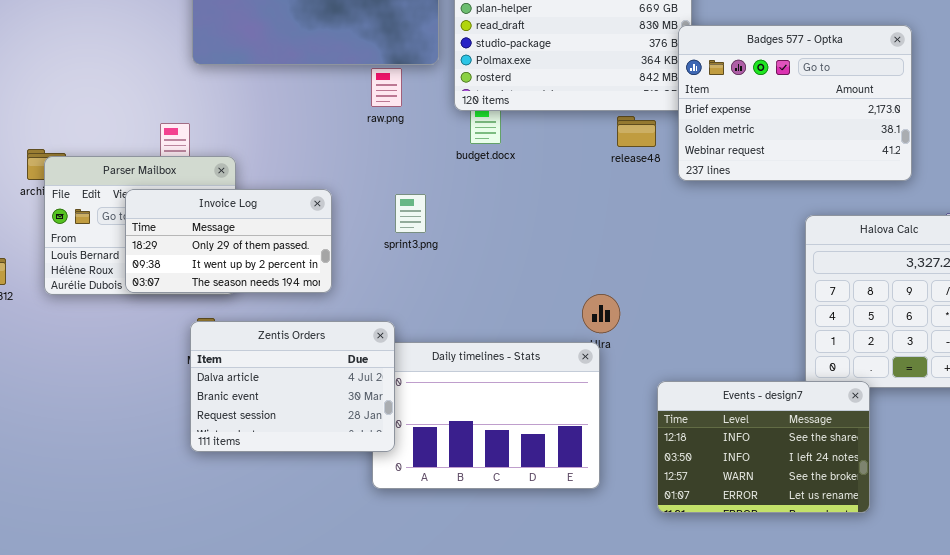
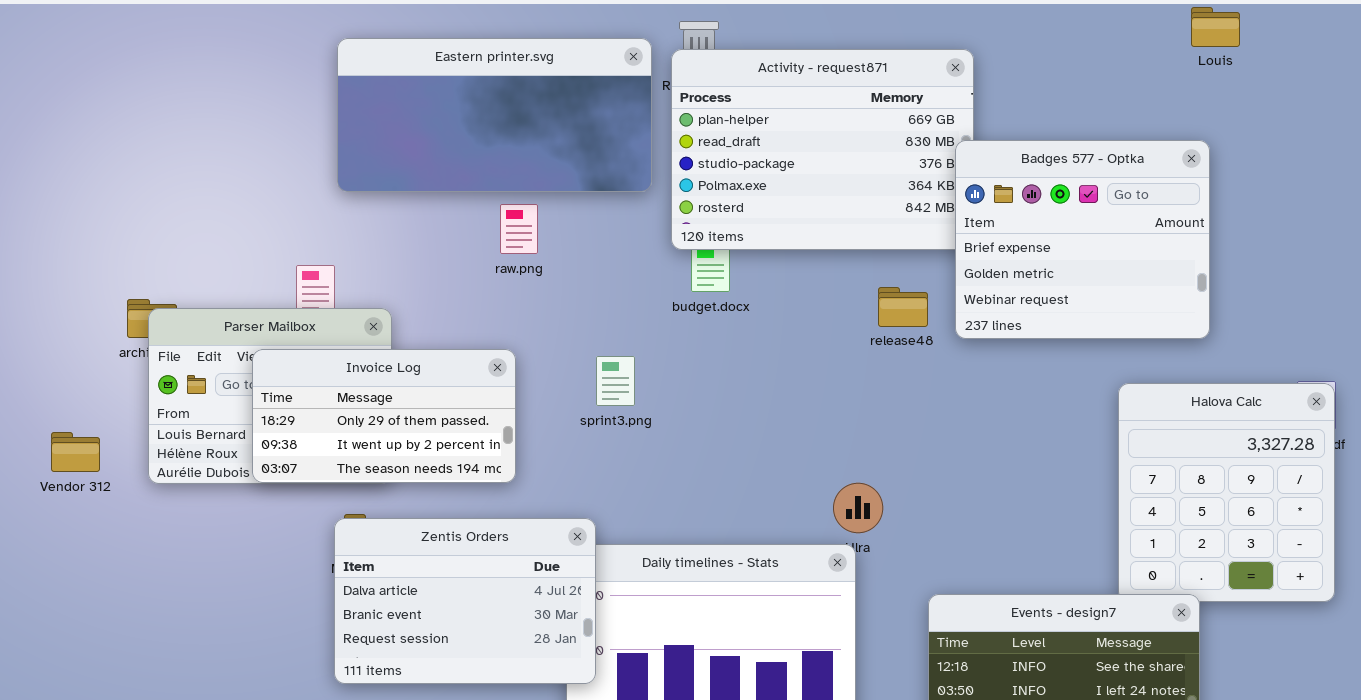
Badges 577 - Optka: [678,25,912,181] -> [955,140,1210,339], resized
raw.png: [371,68,402,107] -> [500,204,538,254], moved
release48: [617,116,656,147] -> [878,287,928,327], moved

